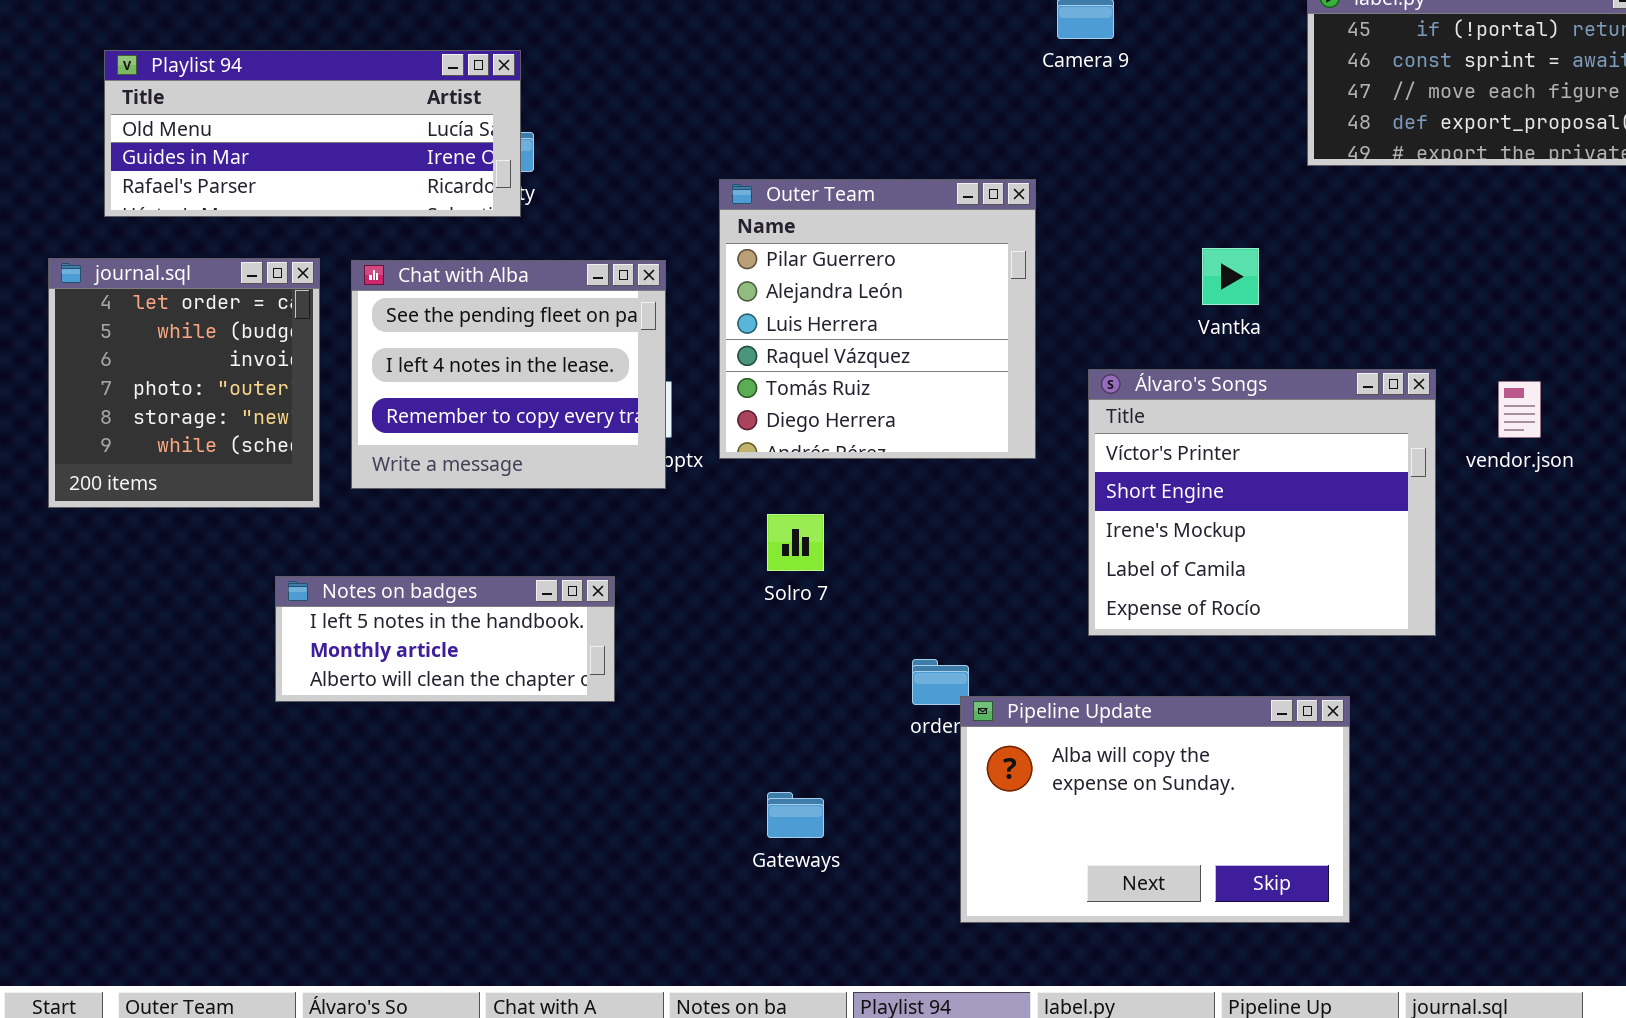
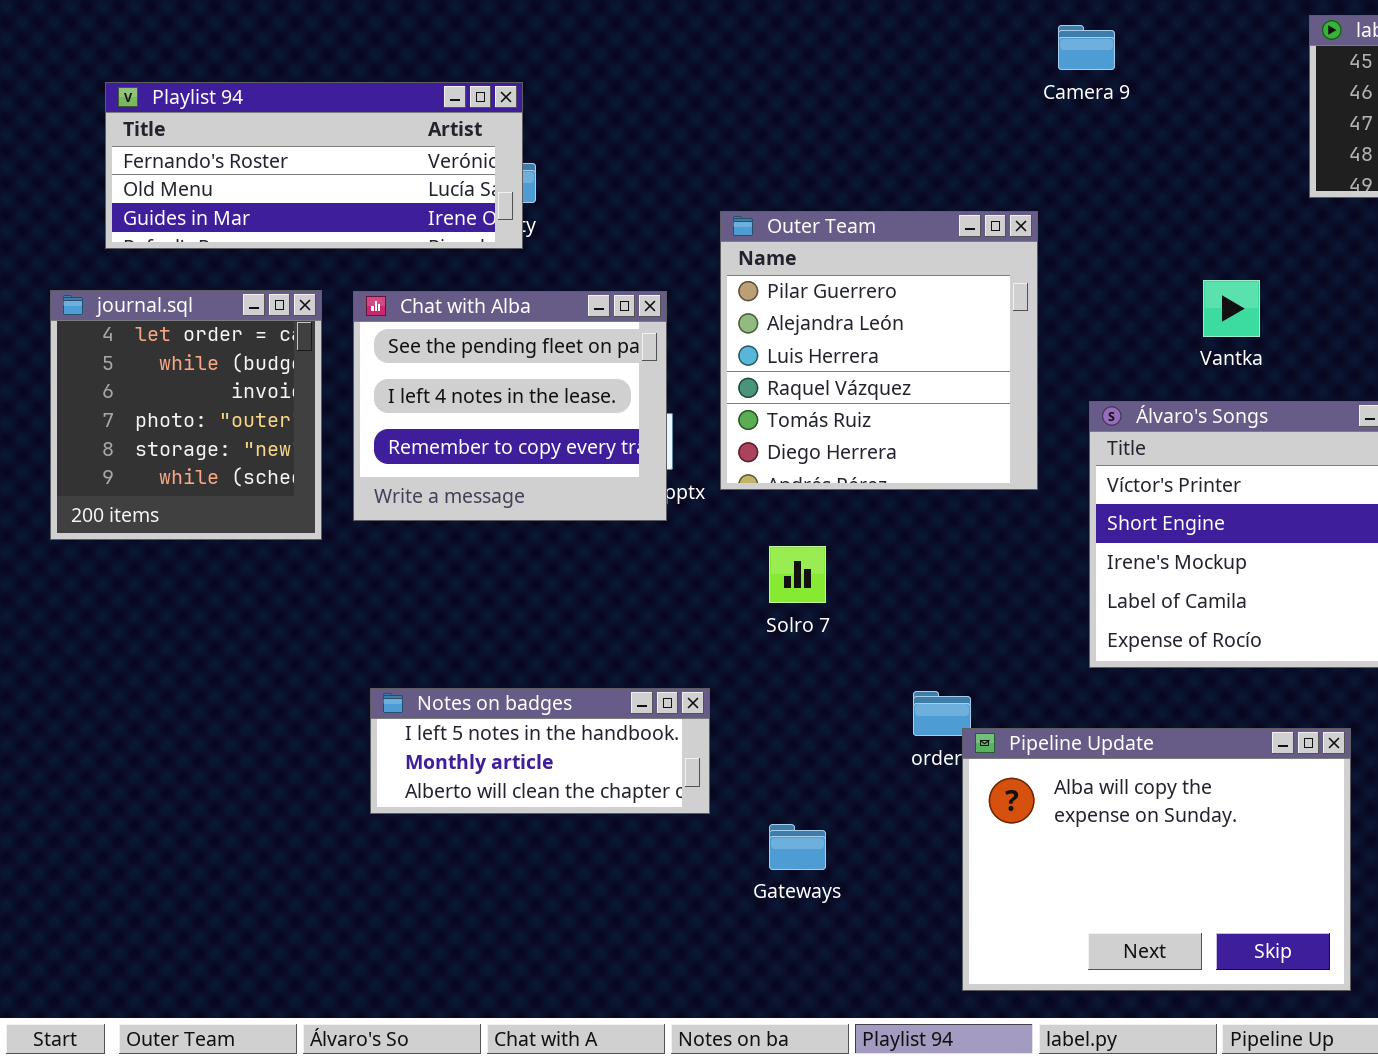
Playlist 94: [104,50,521,217] -> [105,82,523,249], scrolled up 1 row
Notes on badges: [275,576,615,702] -> [370,688,710,814], moved
Pipeline Update: [960,696,1350,923] -> [962,728,1351,991], resized

